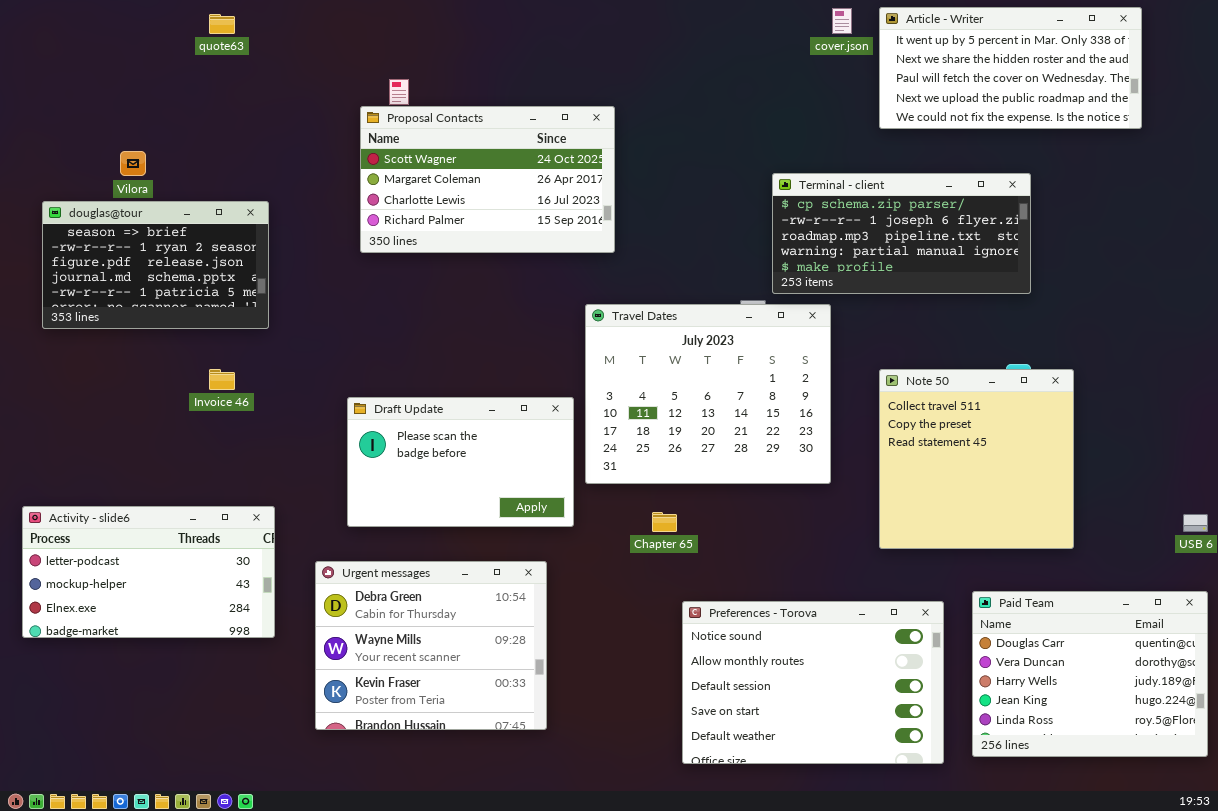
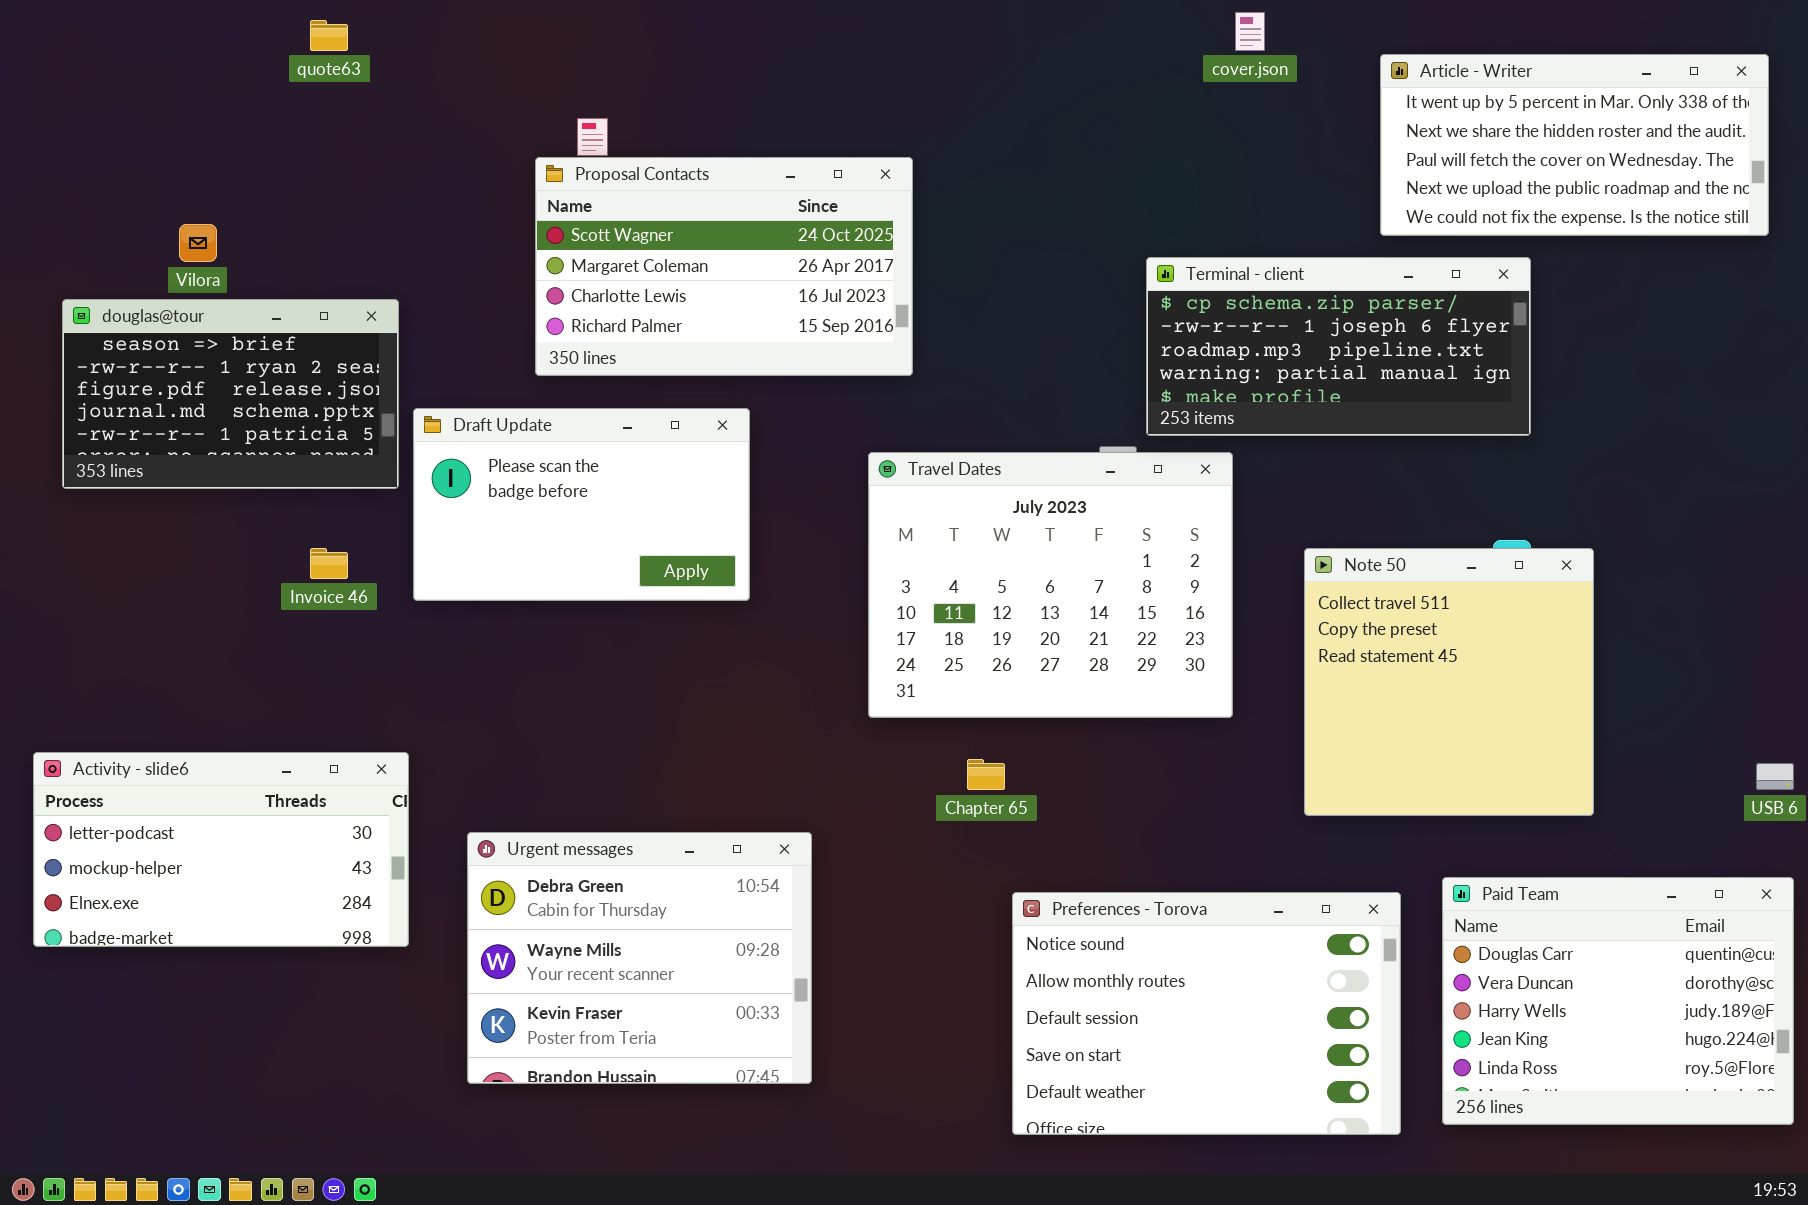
Article - Writer: [879,7,1142,129] -> [1380,54,1769,236], moved
Draft Update: [347,397,574,527] -> [413,408,750,601], moved

